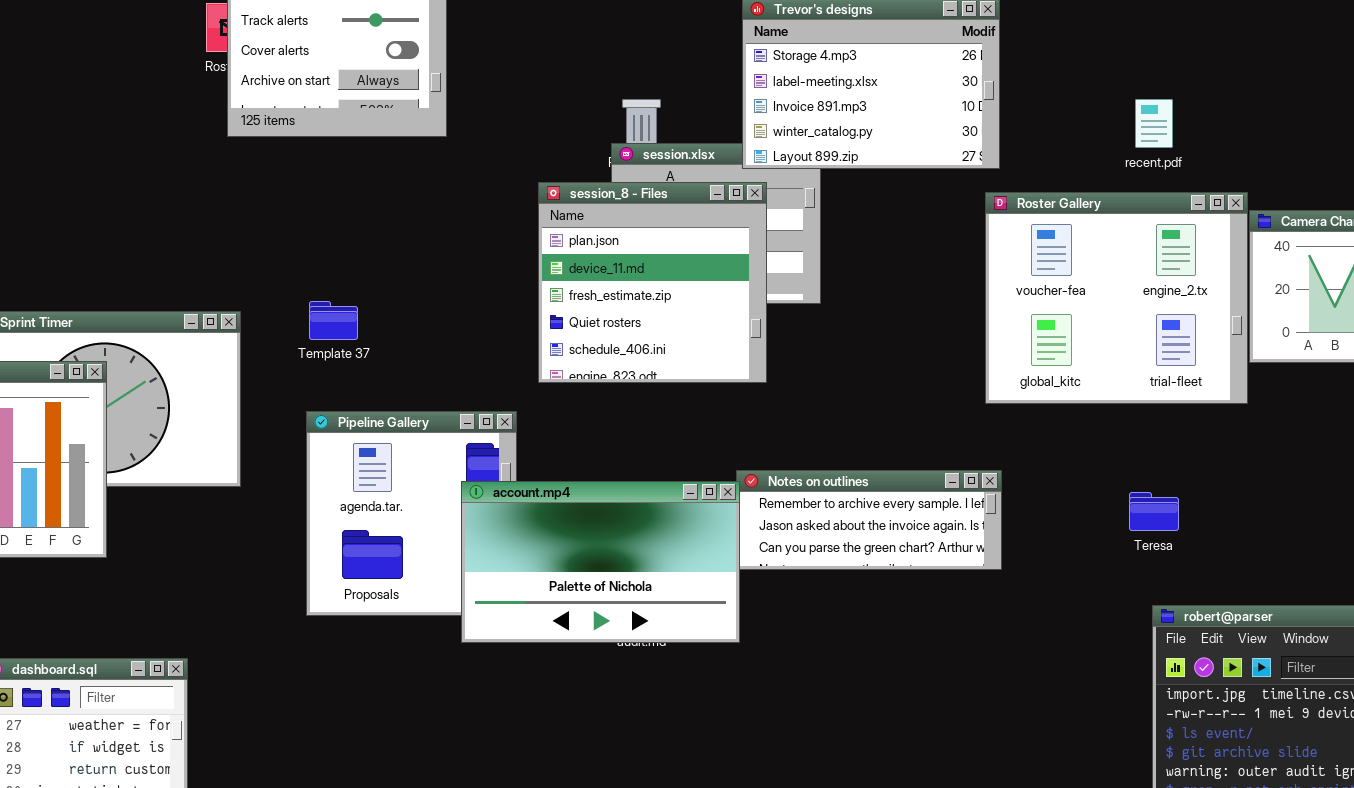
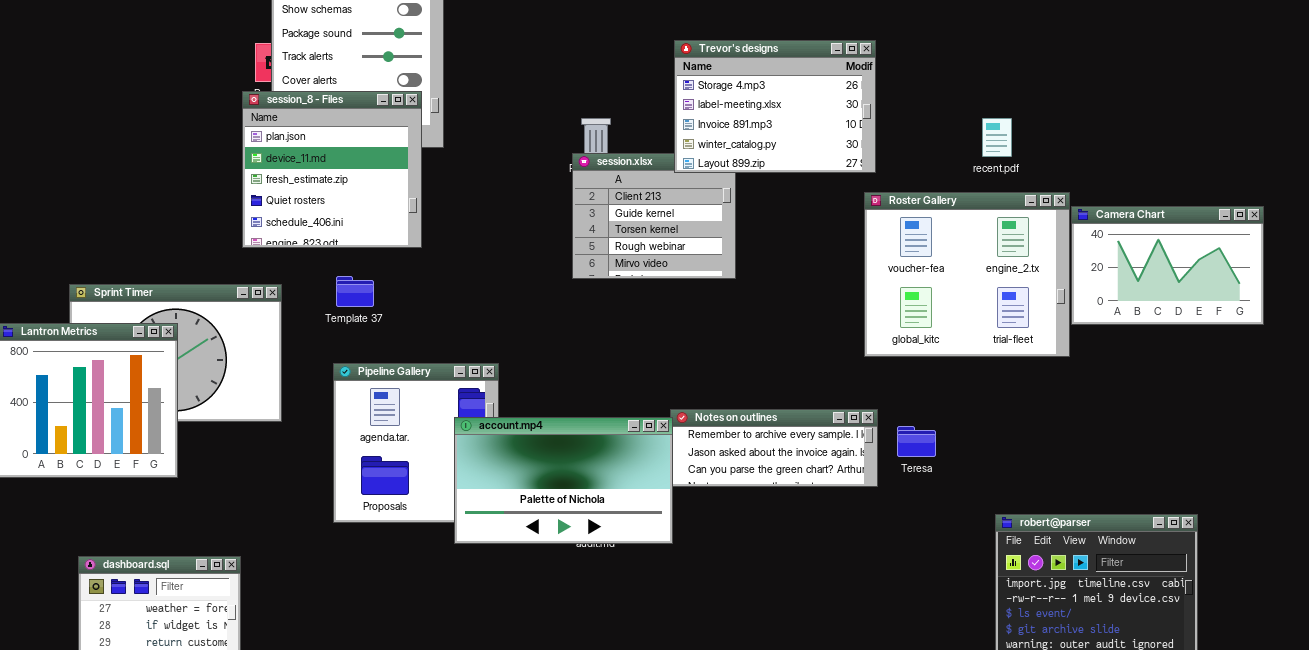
session_8 - Files: [538,182,767,383] -> [242,91,422,248], moved
Teresa: [1129,492,1179,531] -> [897,426,936,457], moved

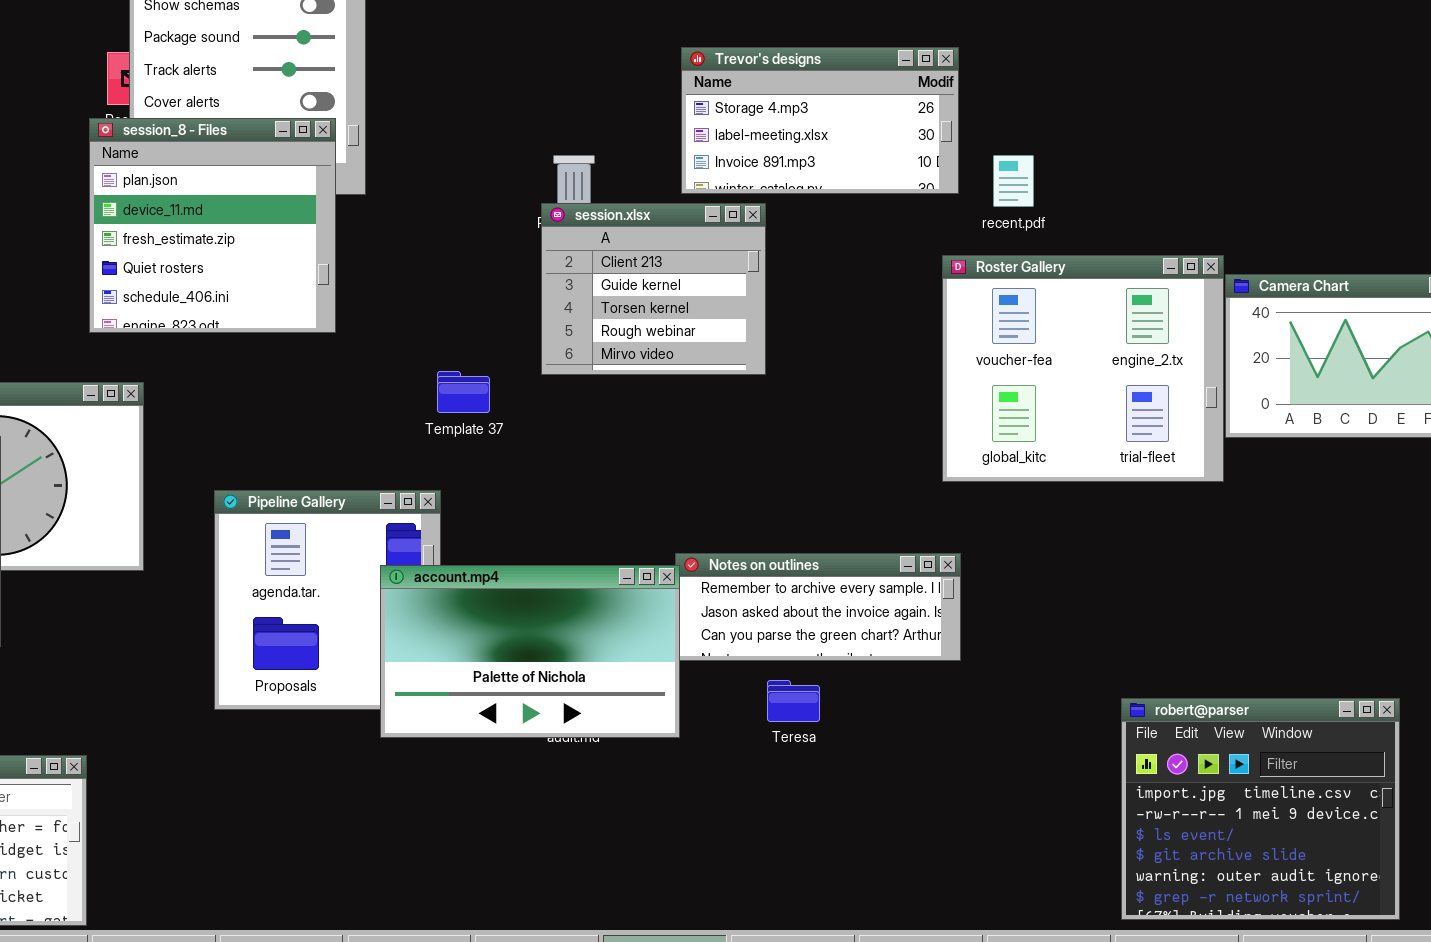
Trevor's designs: [674,40,876,173] -> [681,47,959,194], resized
recent.pdf: [982,118,1012,157] -> [993,155,1034,207], moved
Template 37: [336,276,374,307] -> [437,371,490,413], moved
Teresa: [897,426,936,457] -> [767,680,820,722], moved

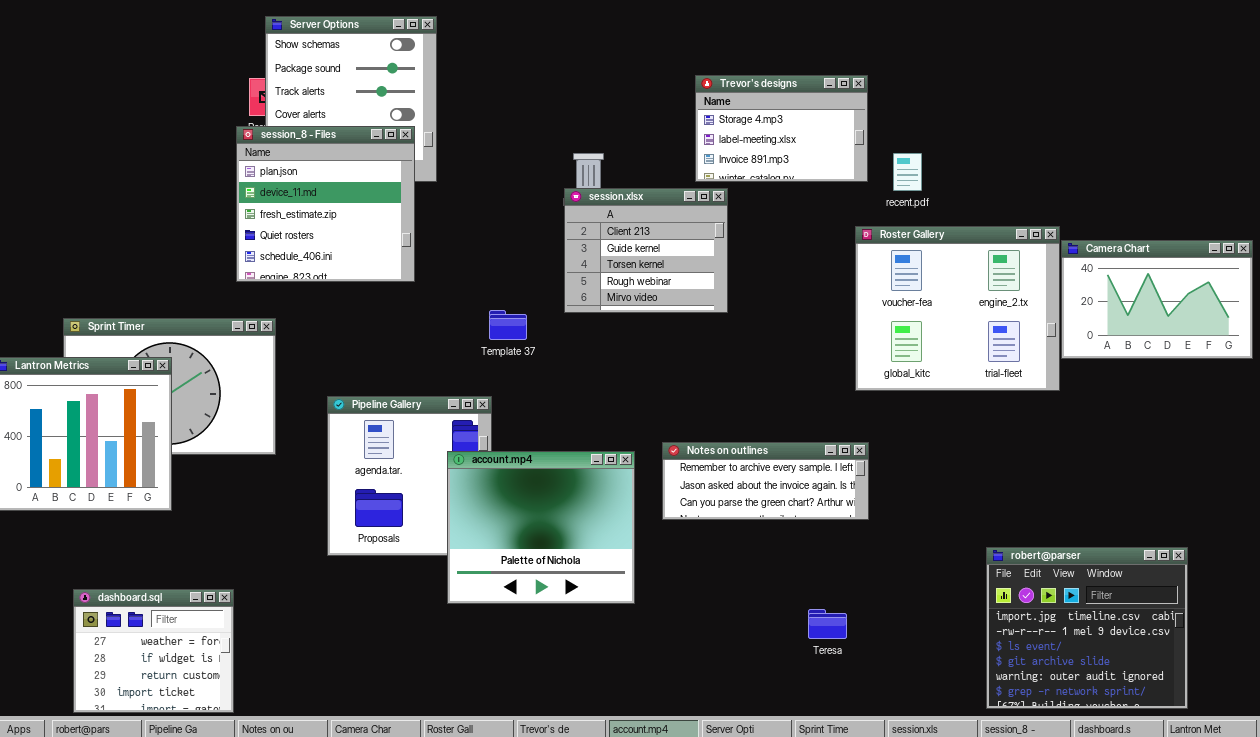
Trevor's designs: [681,47,959,194] -> [695,75,868,182], resized
account.mp4: [380,565,680,738] -> [447,451,635,604], resized
Teresa: [767,680,820,722] -> [808,609,847,639], moved

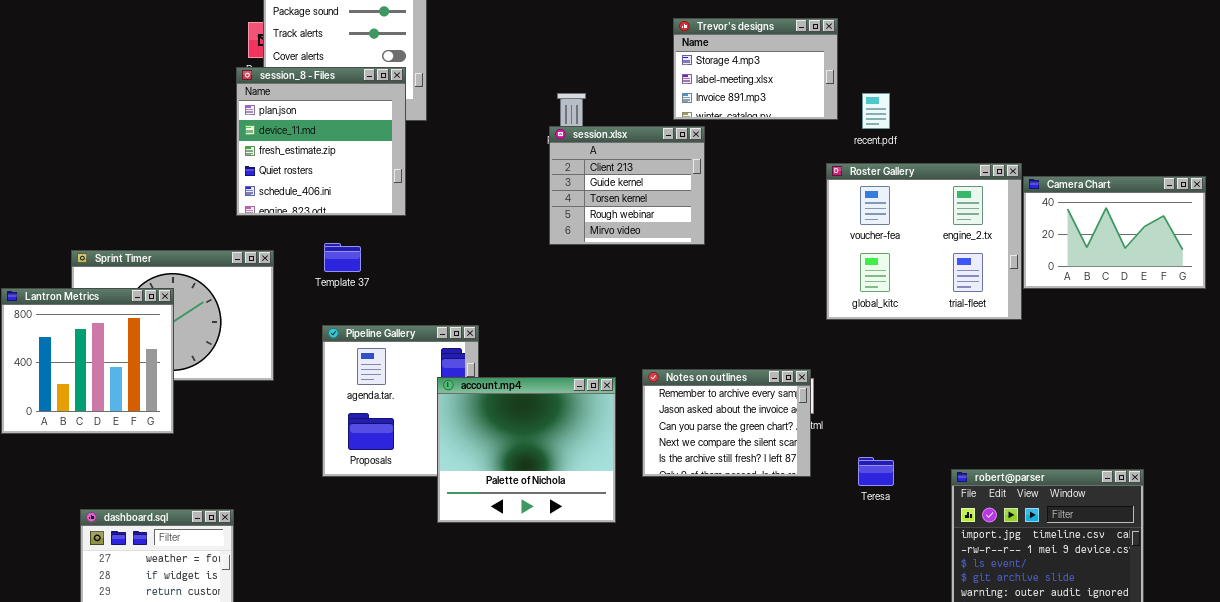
Template 37: [489,310,527,340] -> [324,243,361,272], moved
Notes on outlines: [662,442,869,520] -> [642,369,811,477], resized
Teresa: [808,609,847,639] -> [858,457,894,486], moved

